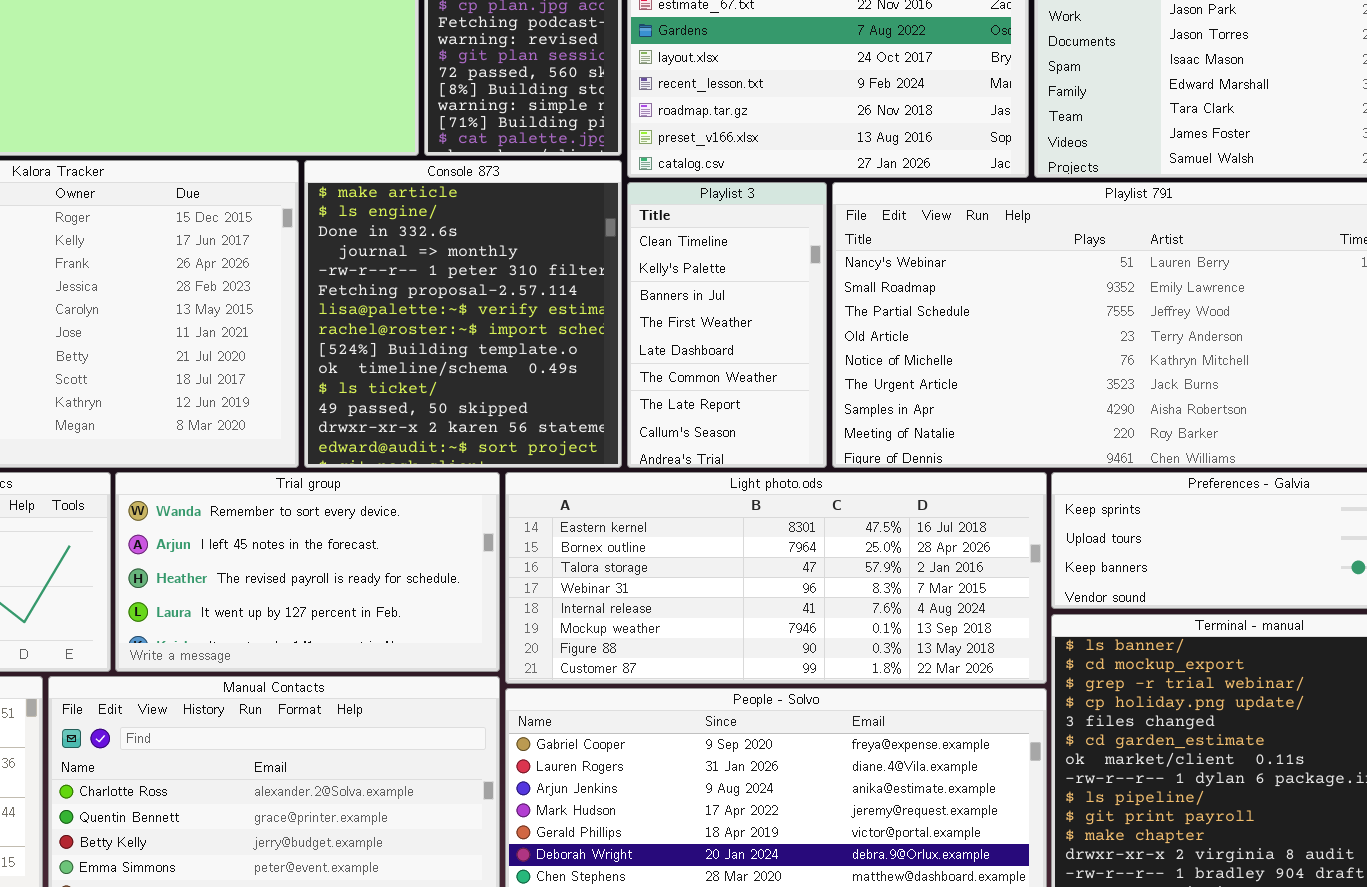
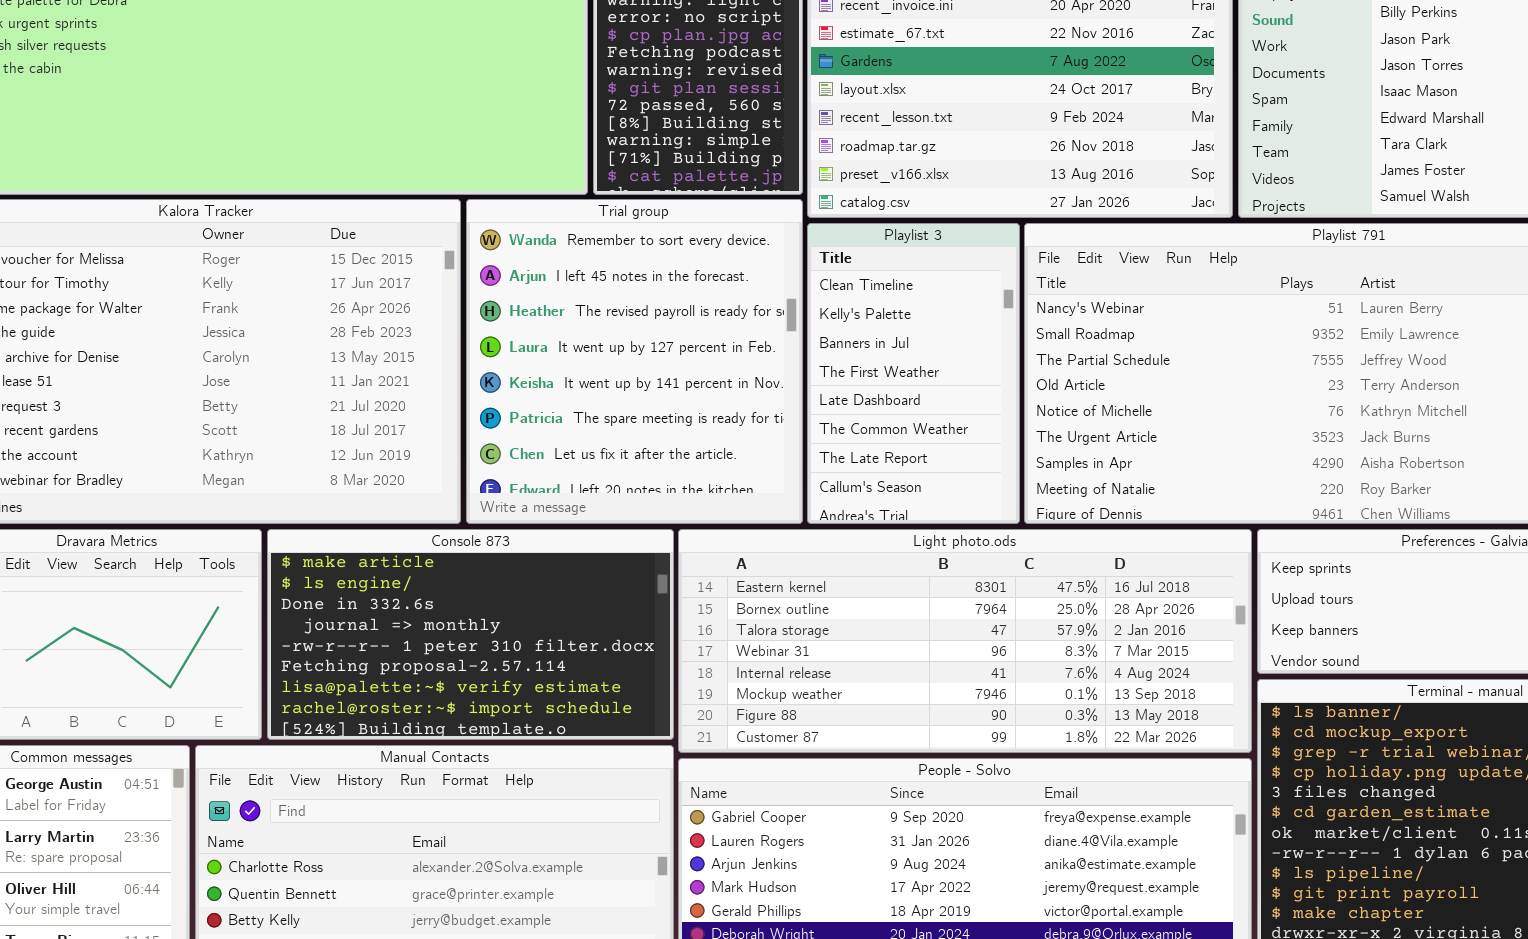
Console 873: [304,160,622,468] -> [267,529,674,740], moved, resized
Trial group: [115,472,500,672] -> [466,199,803,524], moved, resized

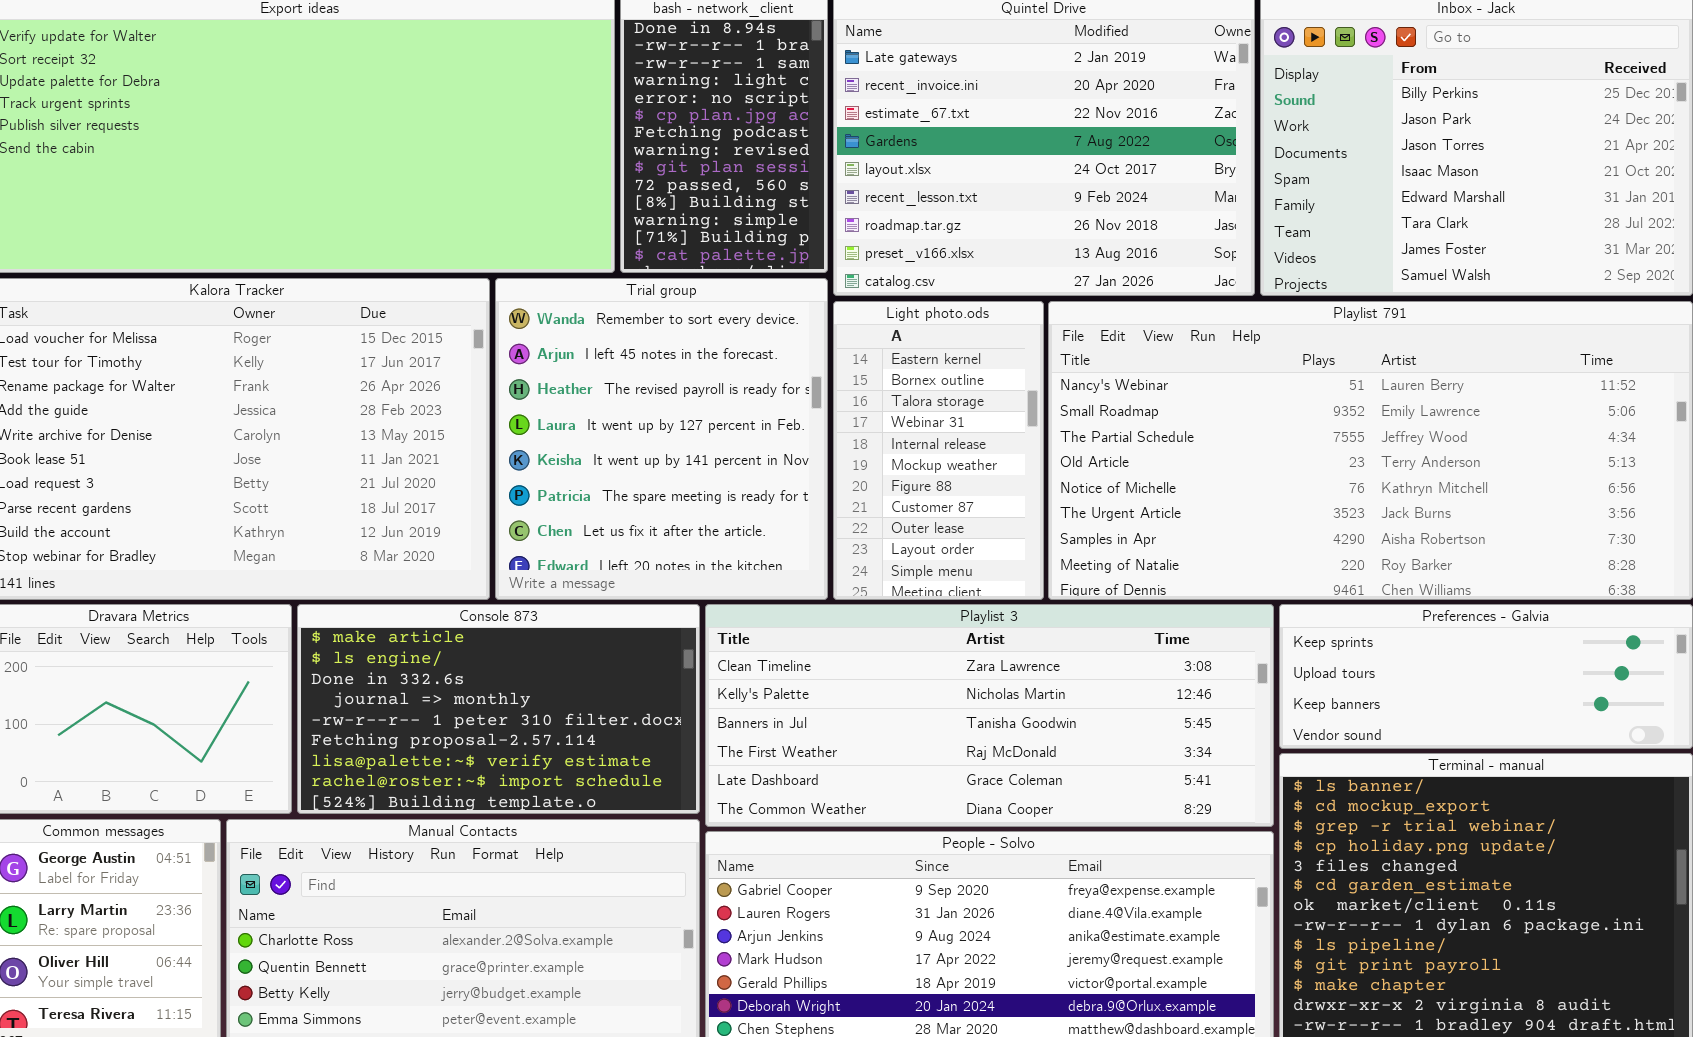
Playlist 3: [807,223,1020,524] -> [705,604,1274,827], moved, resized
Light photo.ods: [678,529,1252,753] -> [833,301,1044,600], moved, resized

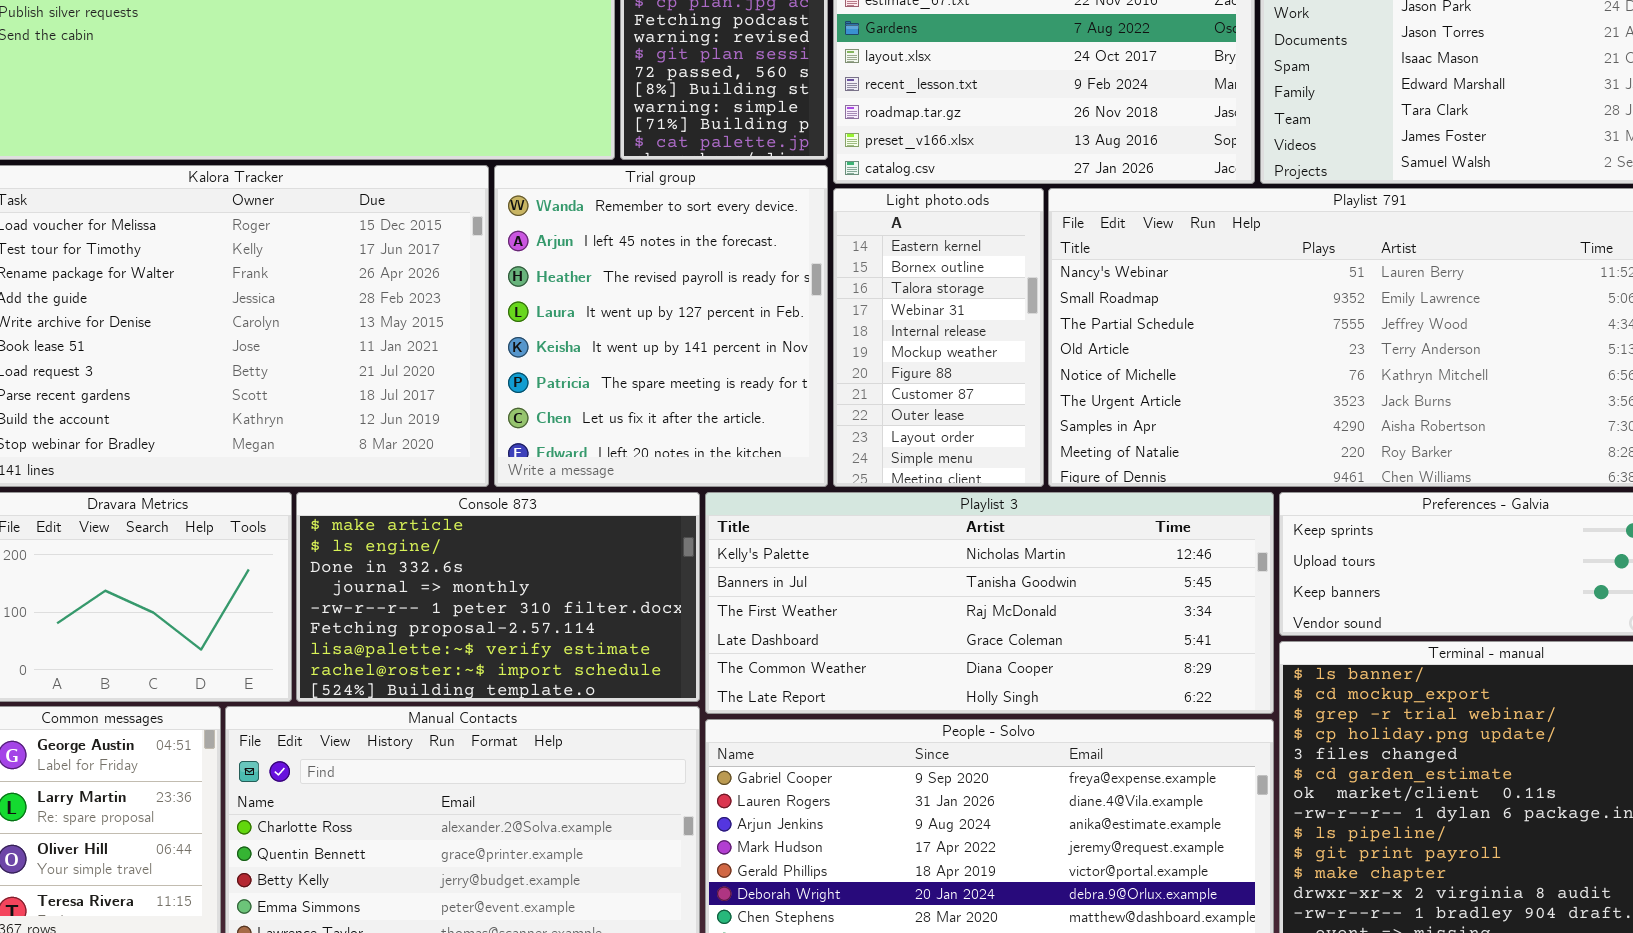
Playlist 3: [705,604,1274,827] -> [705,492,1274,714], scrolled down 1 row

